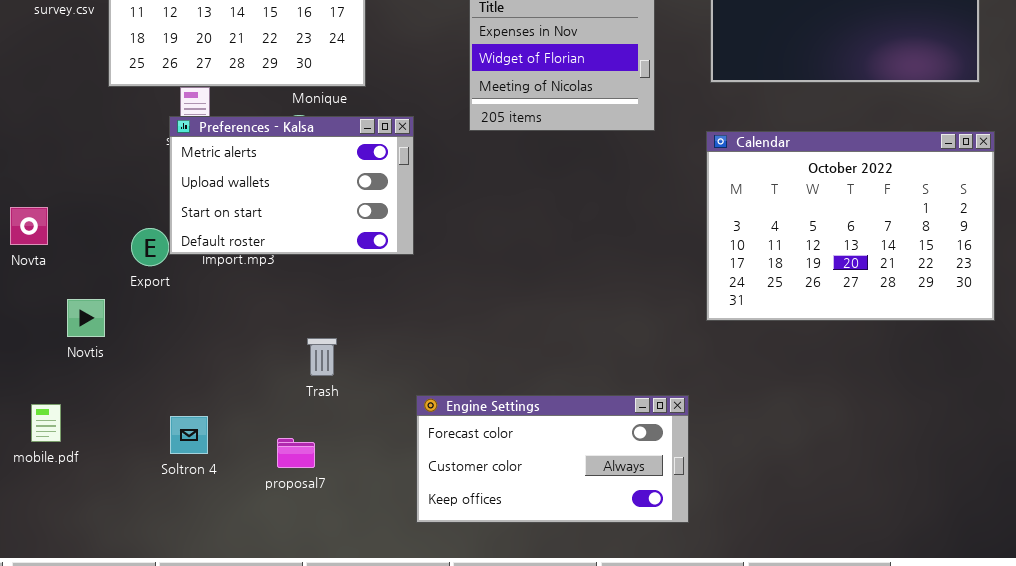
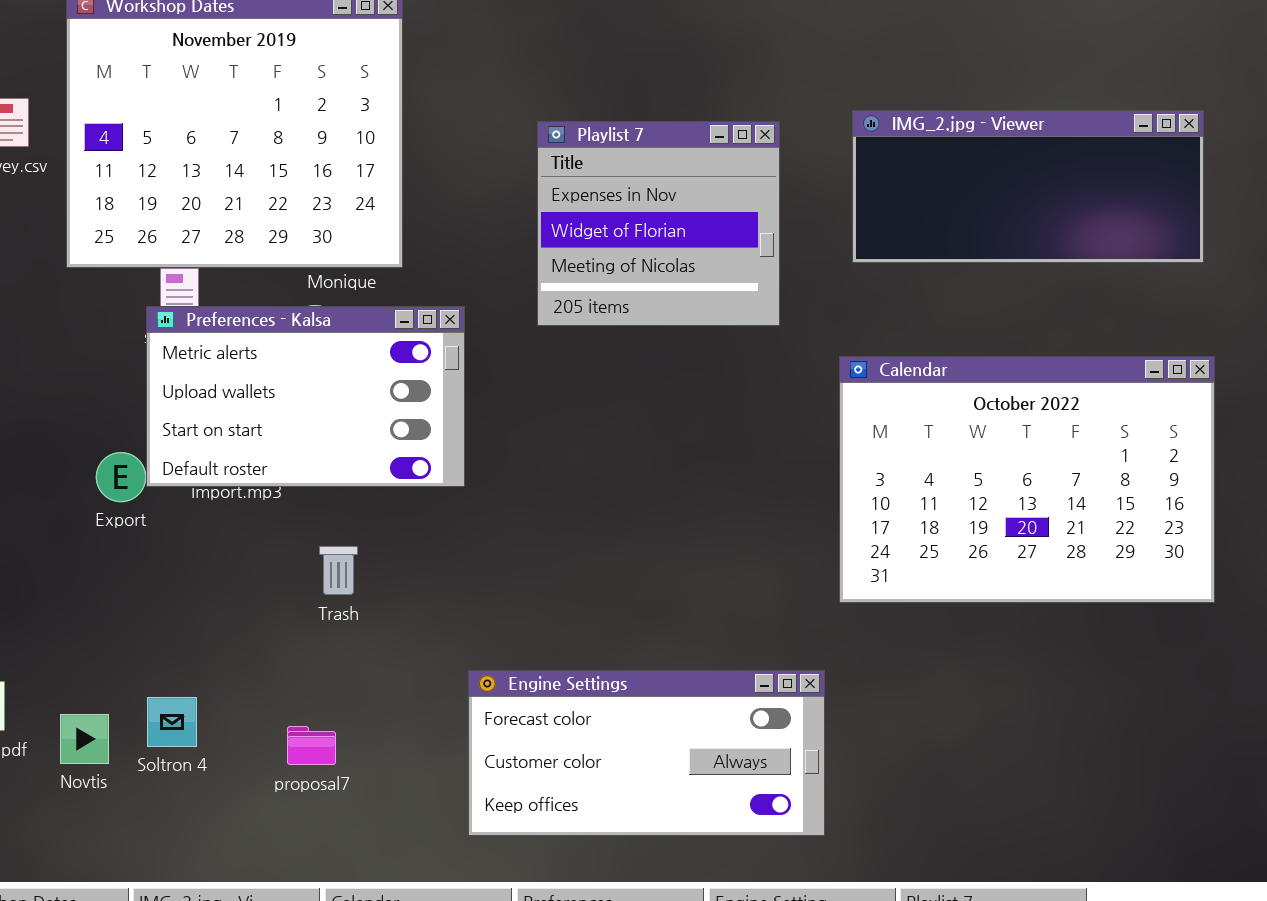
Calendar: [706,131,995,321] -> [839,356,1215,603], moved
Novtis: [67,299,105,337] -> [60,714,109,764], moved
Trash: [307,338,337,376] -> [319,546,358,595], moved

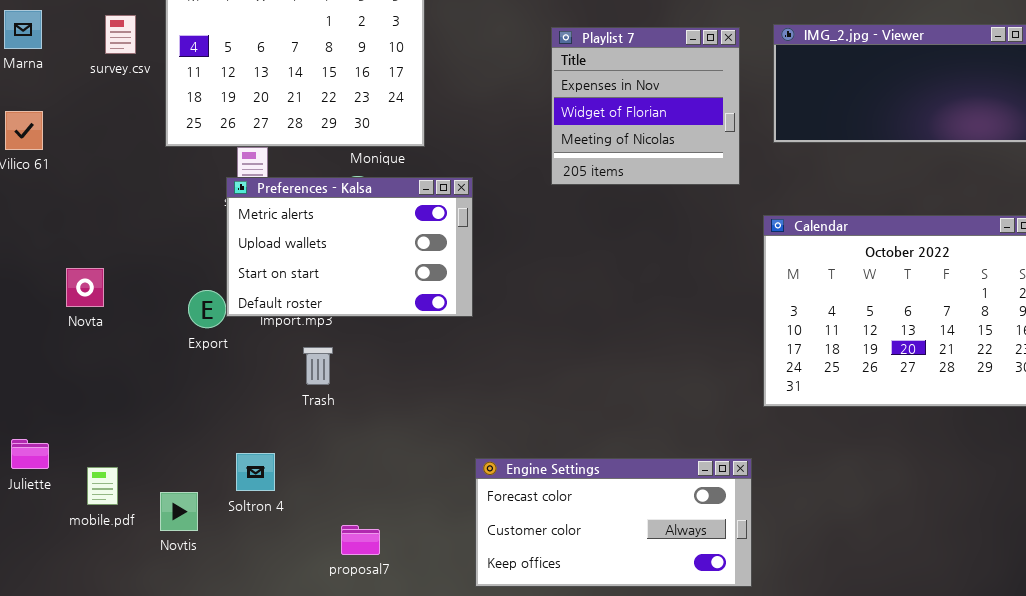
Playlist 7: [537,121,780,326] -> [551,27,740,185], moved
Trash: [319,546,358,595] -> [303,347,333,385], moved
Soltron 4: [147,697,197,747] -> [236,453,275,491], moved
proposal7: [287,726,336,765] -> [341,525,380,555], moved

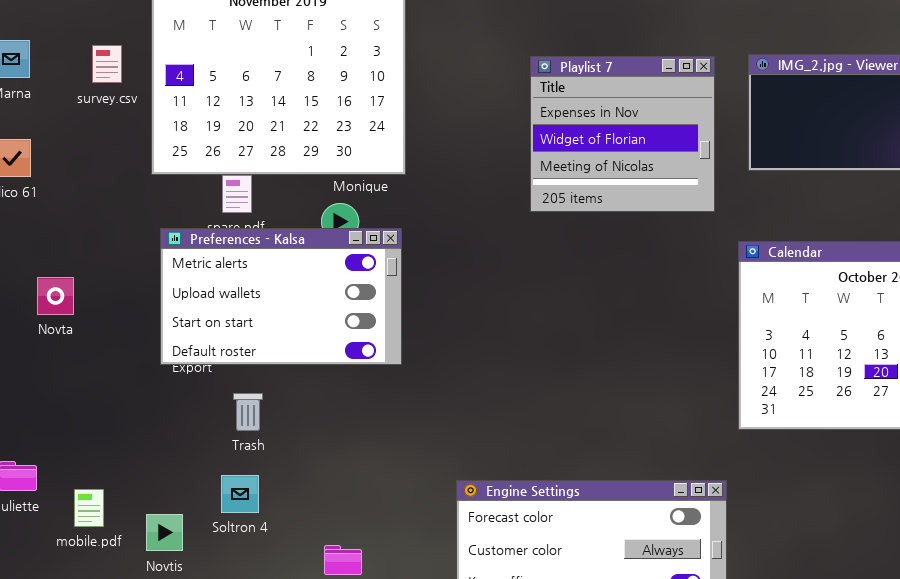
Preferences - Kalsa: [226,177,473,317] -> [160,228,402,365], moved
Novta: [66,268,104,307] -> [37,277,74,315], moved
Trash: [303,347,333,385] -> [233,393,263,431], moved

